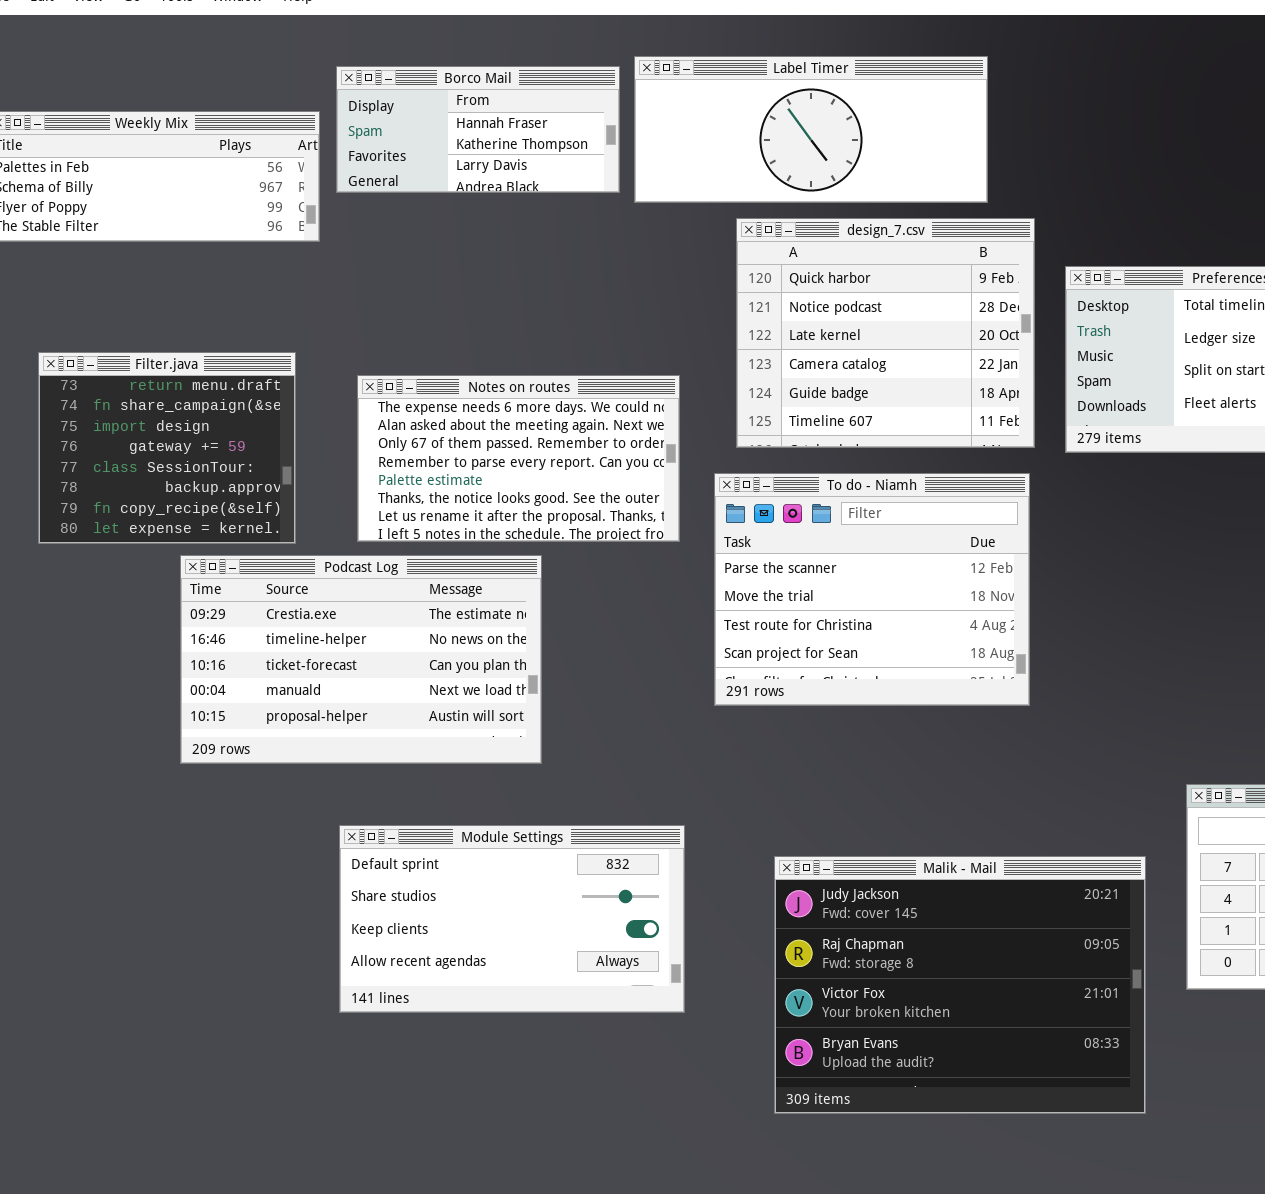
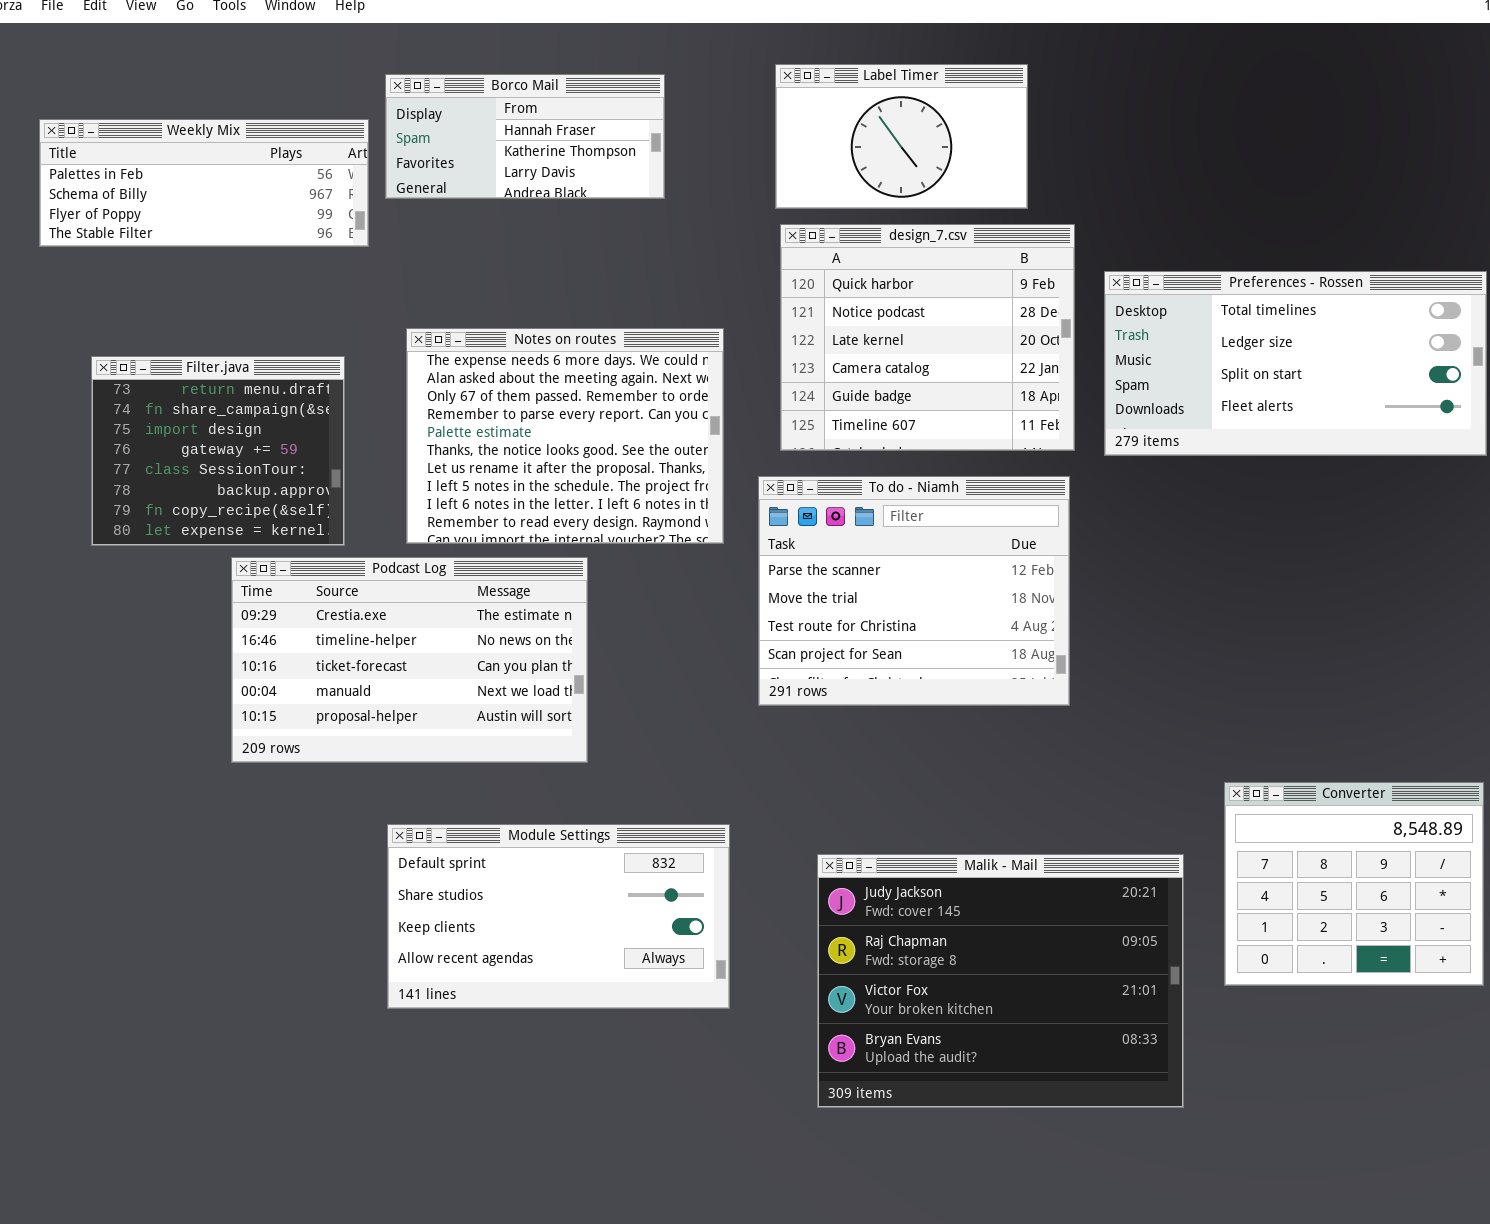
Label Timer: [634,56,988,203] -> [775,64,1028,209], resized
Notes on routes: [357,375,680,542] -> [406,328,724,544], resized

